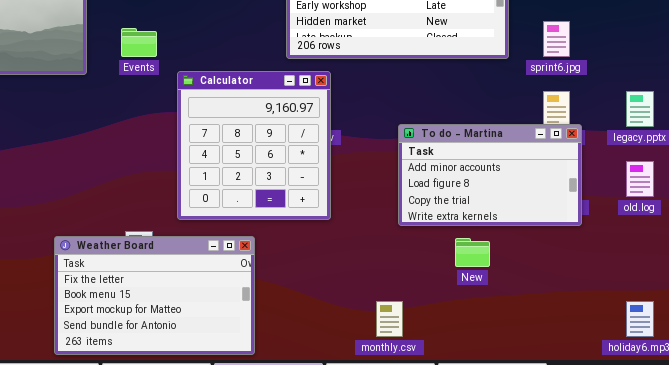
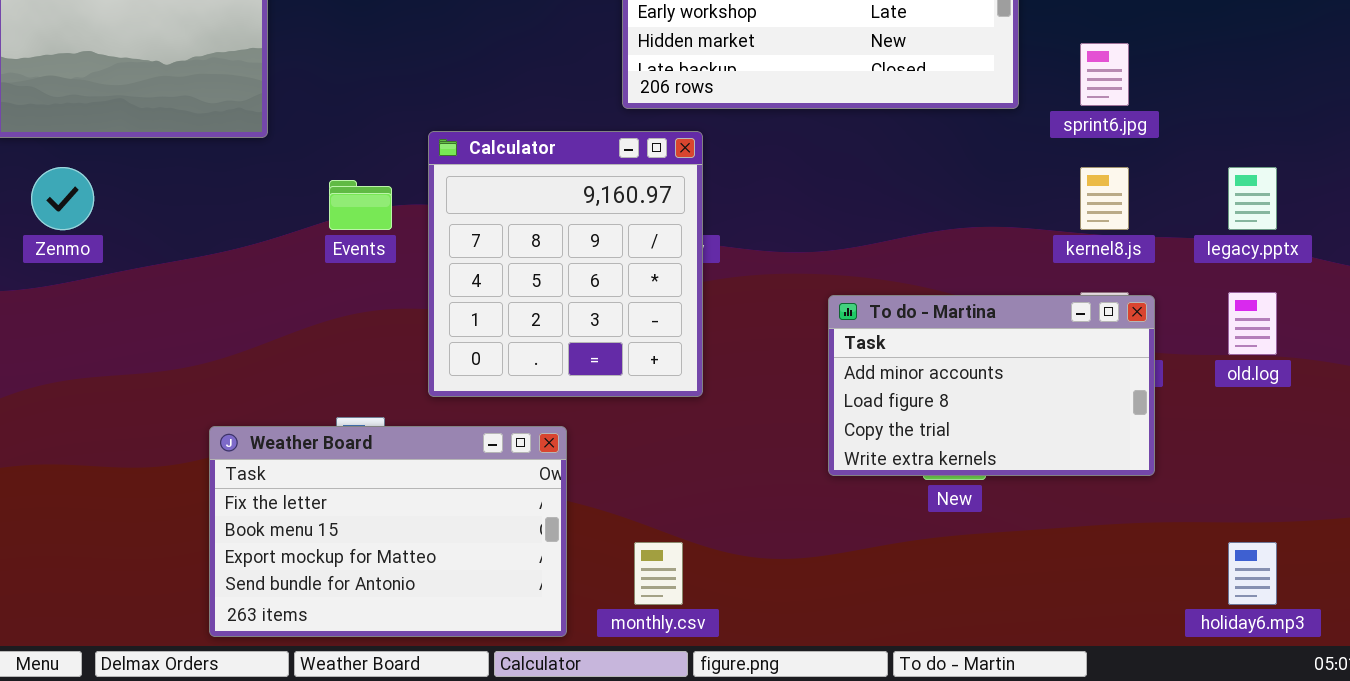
Events: [121,28,157,57] -> [329,180,392,230], moved
To do - Martina: [398,124,582,226] -> [828,295,1155,476], moved
monthly.csv: [376,301,403,337] -> [634,542,683,605], moved

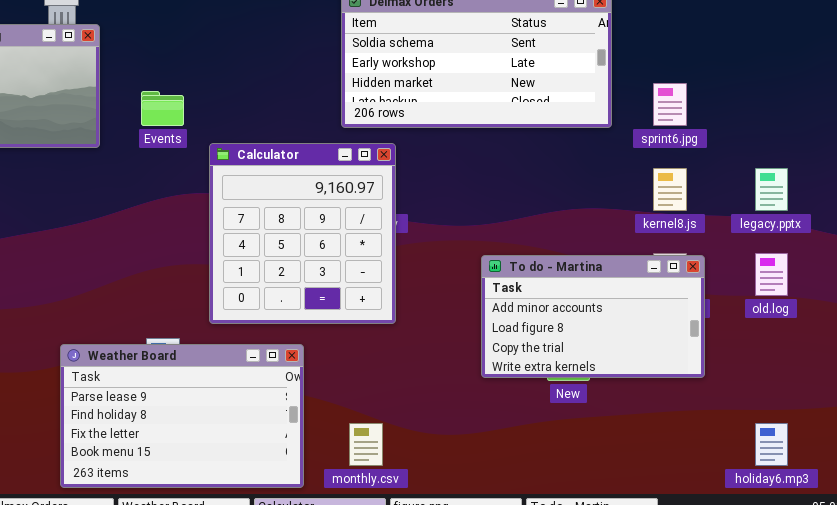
Events: [329,180,392,230] -> [141,91,184,126], moved
Weather Board: [209,426,567,637] -> [60,344,304,488], scrolled up 2 rows

